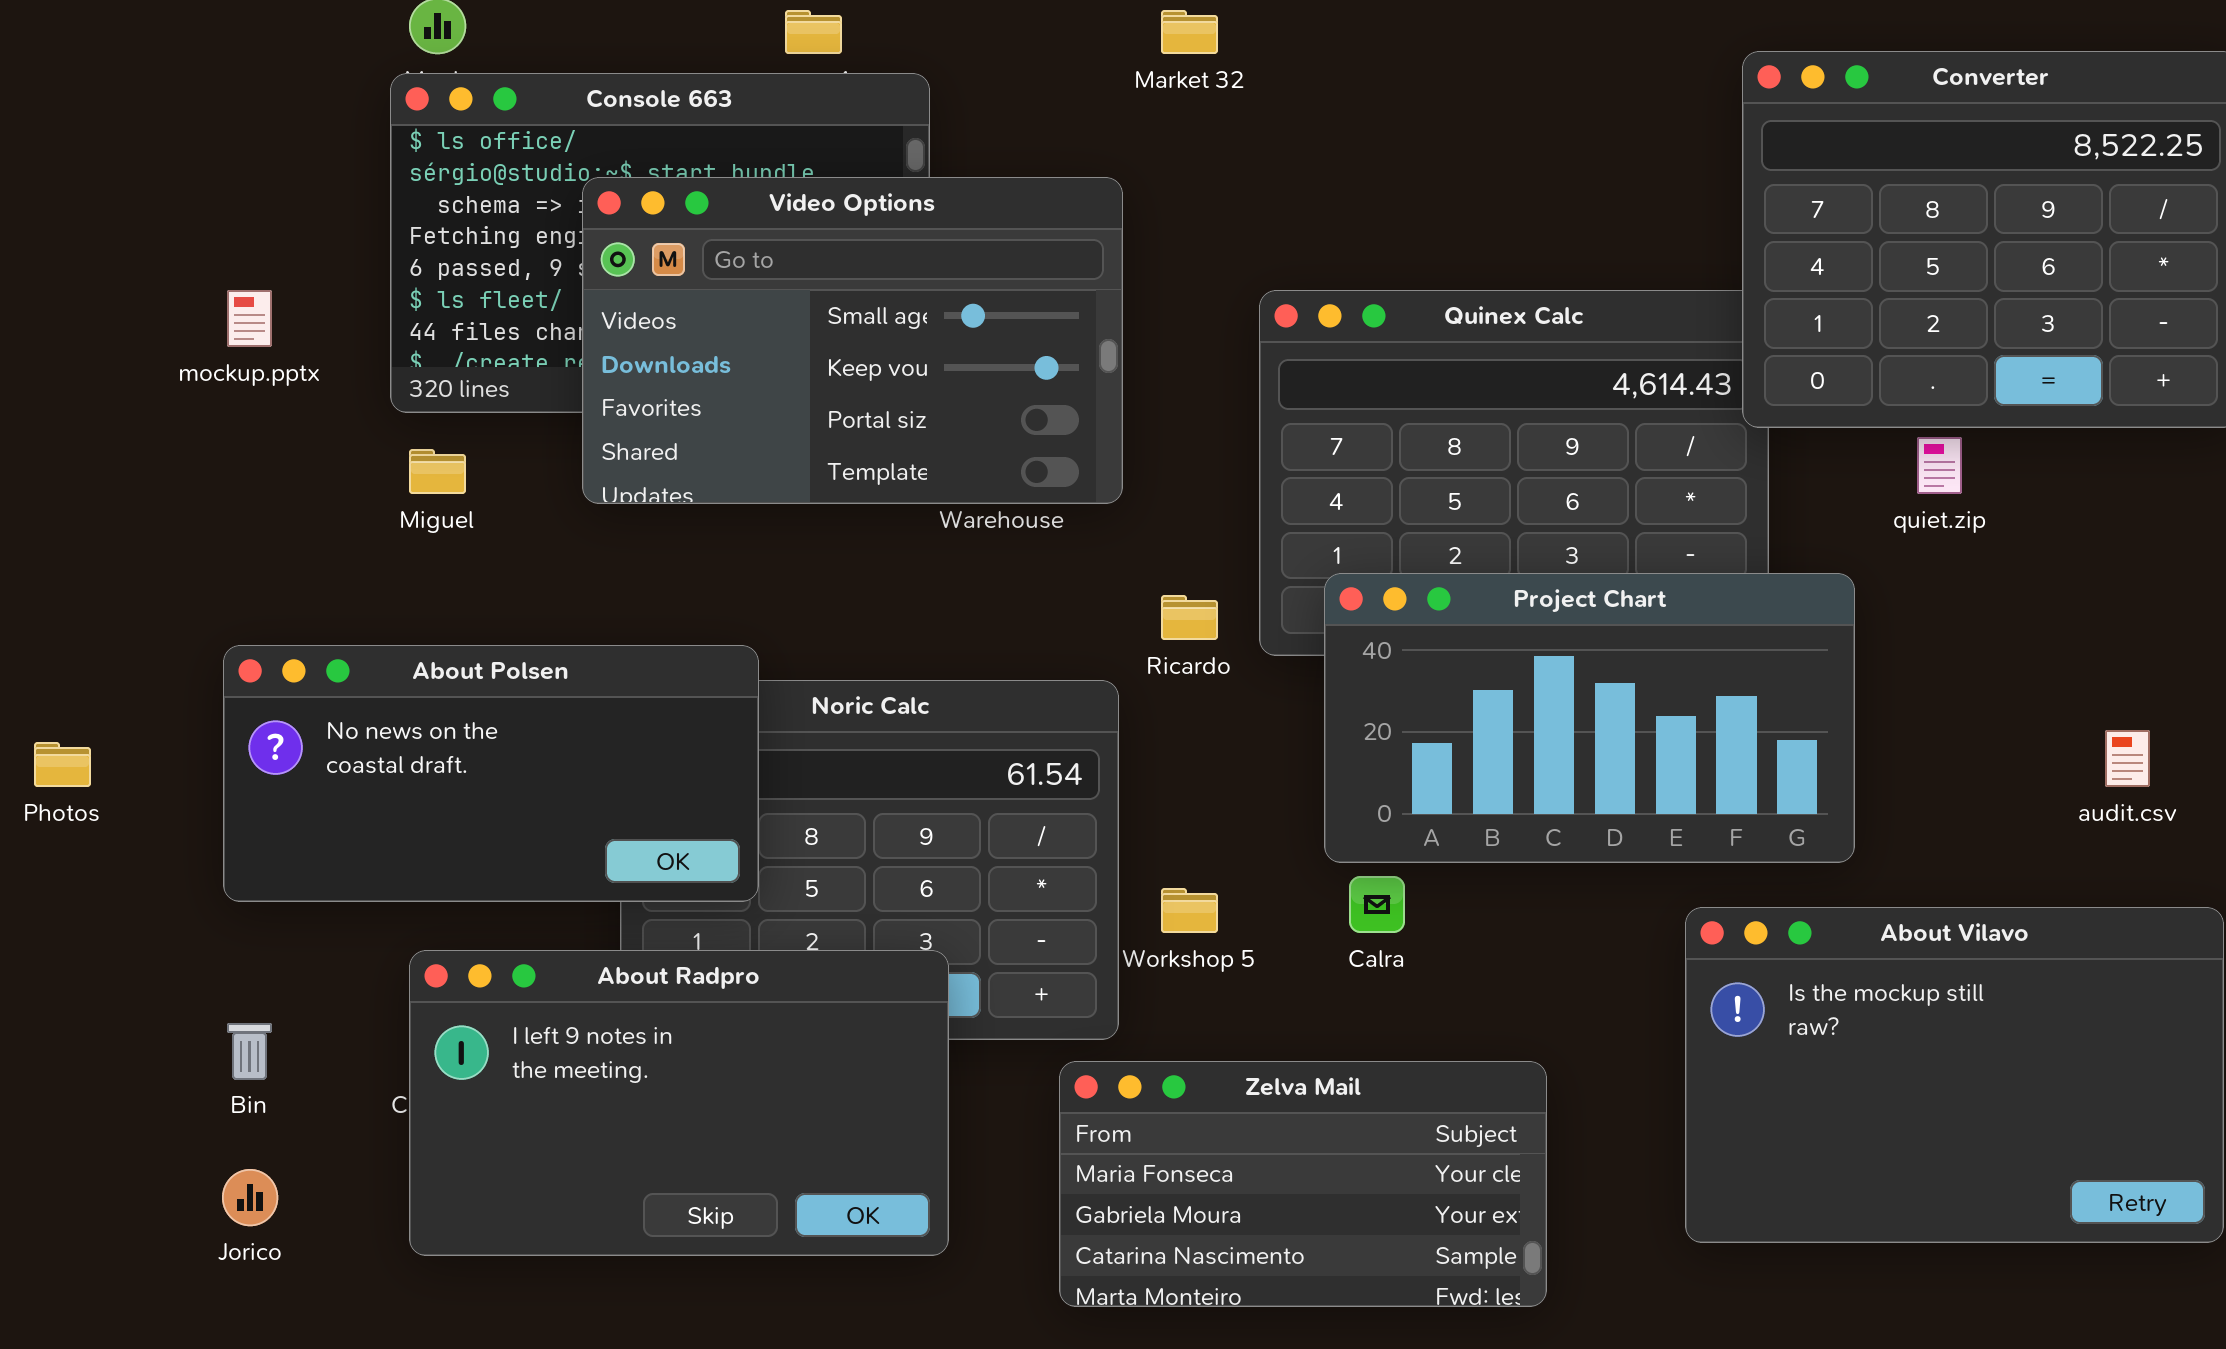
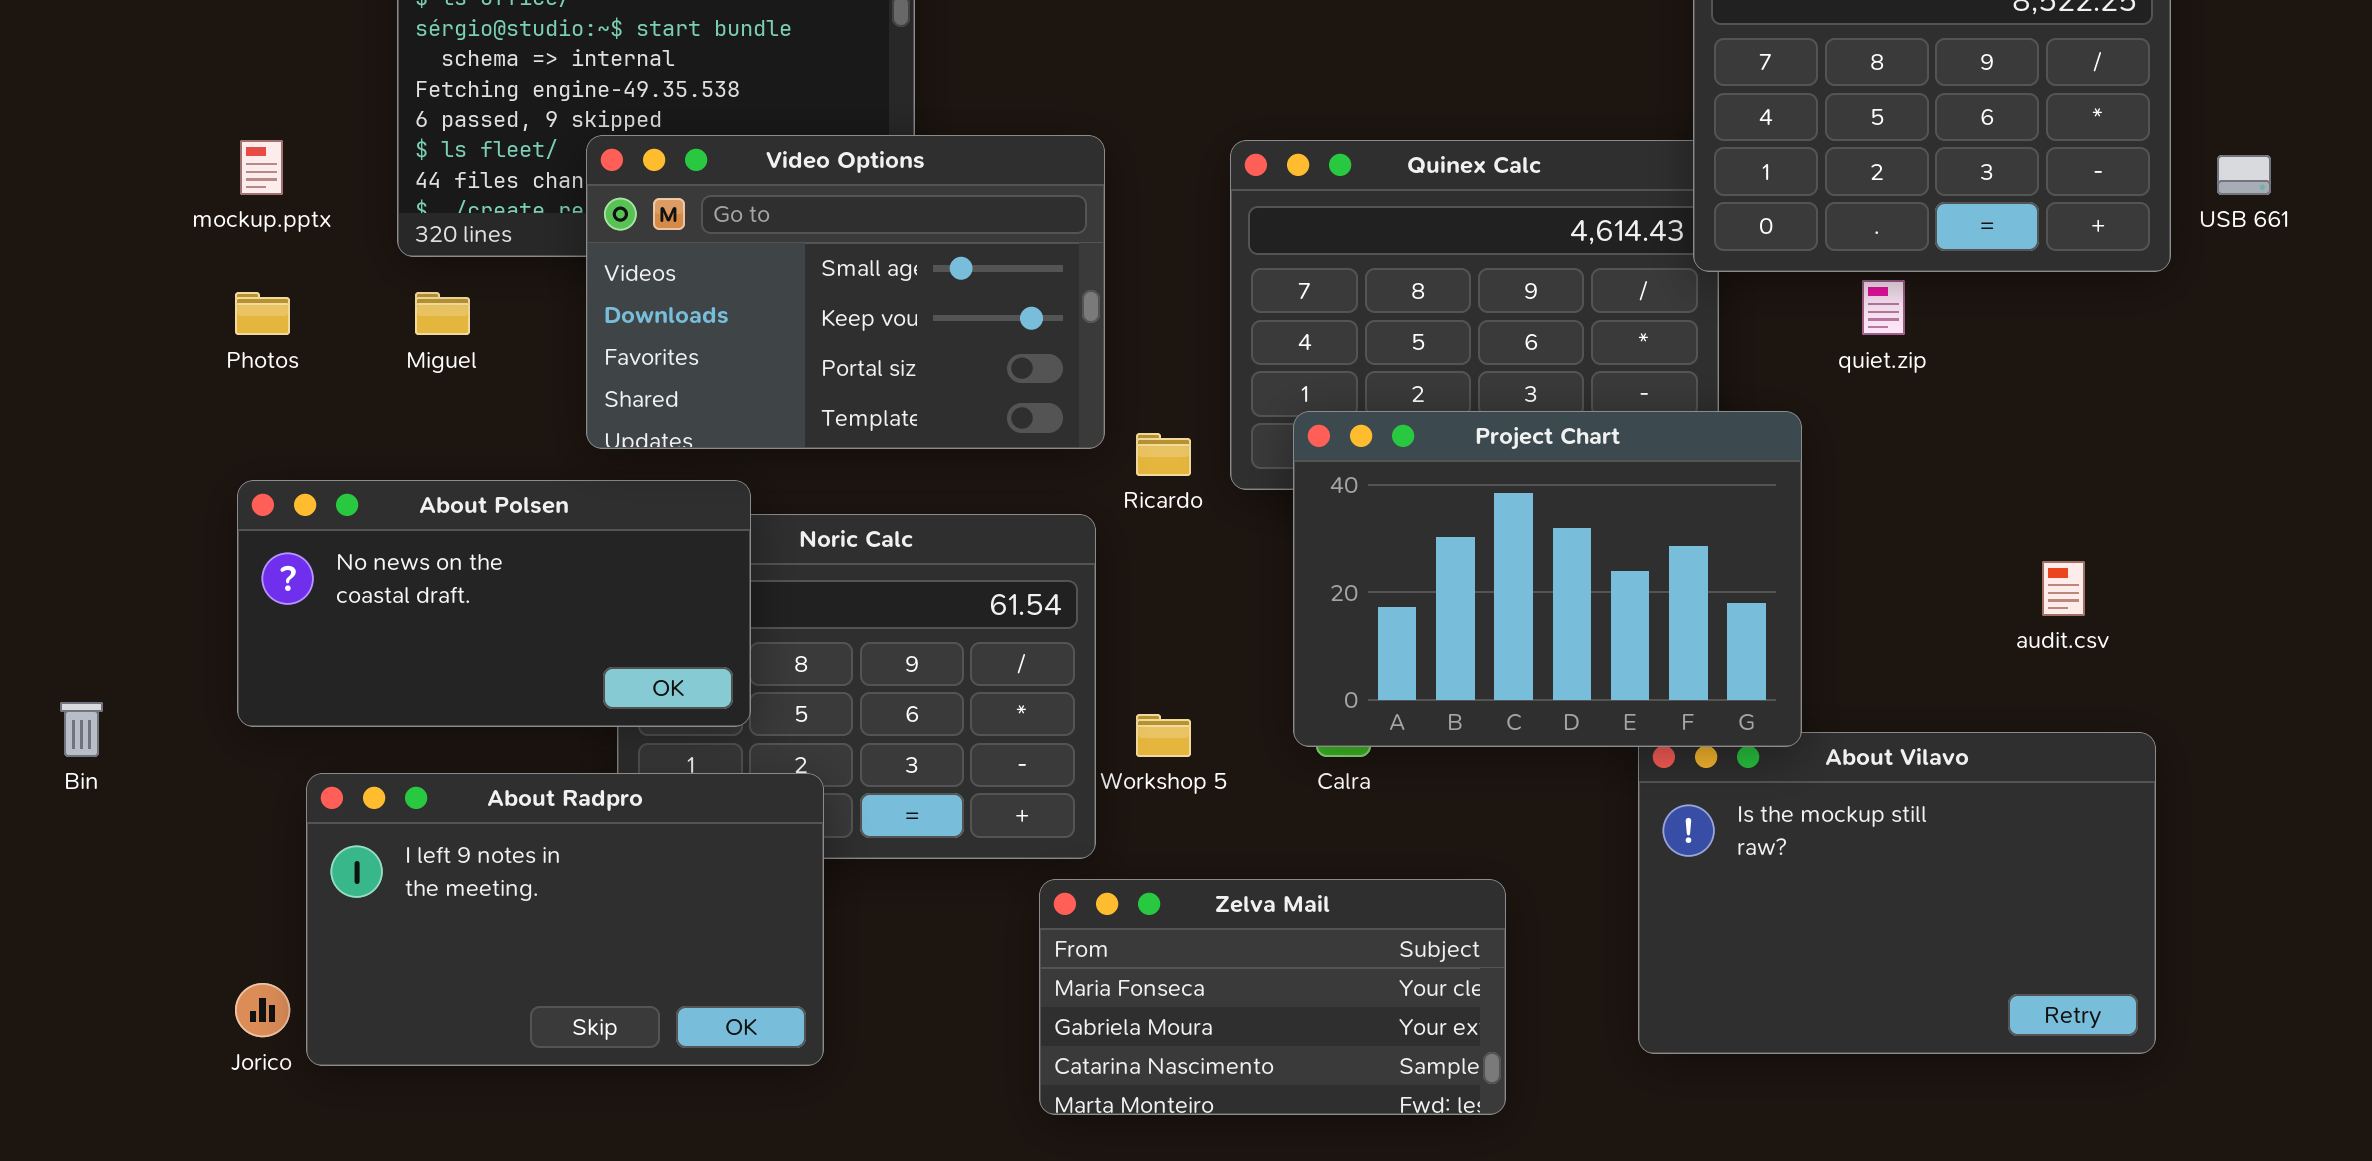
Video Options: [582,177,1123,504] -> [586,135,1105,449], moved
Project Chart: [1324,573,1855,863] -> [1293,411,1802,747], resized
Photos: [34,742,91,787] -> [235,292,290,335], moved
About Radpro: [409,950,949,1256] -> [306,773,824,1066], moved
Bin: [227,1023,272,1080] -> [60,702,103,757], moved

